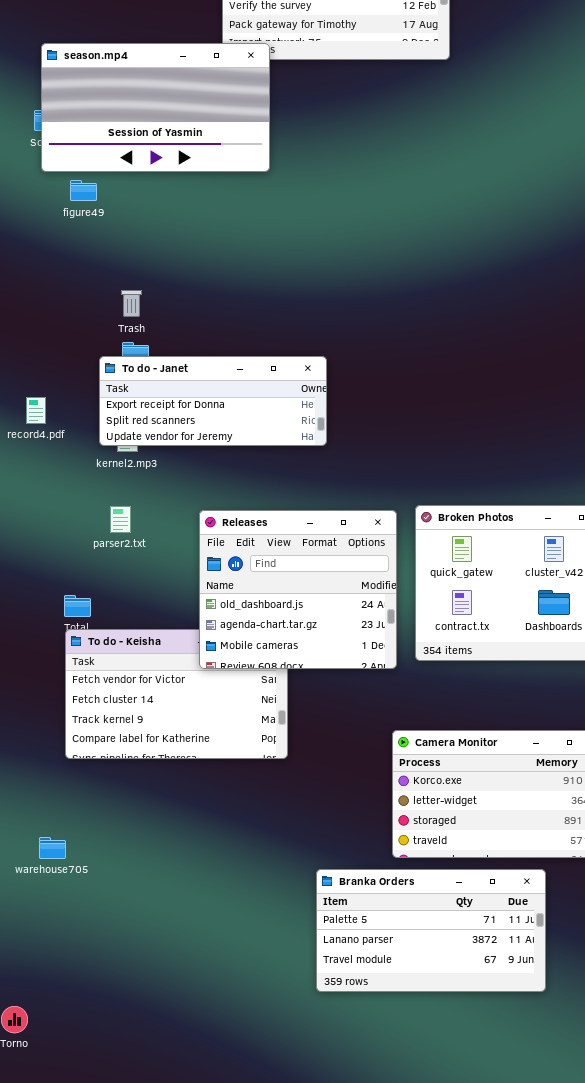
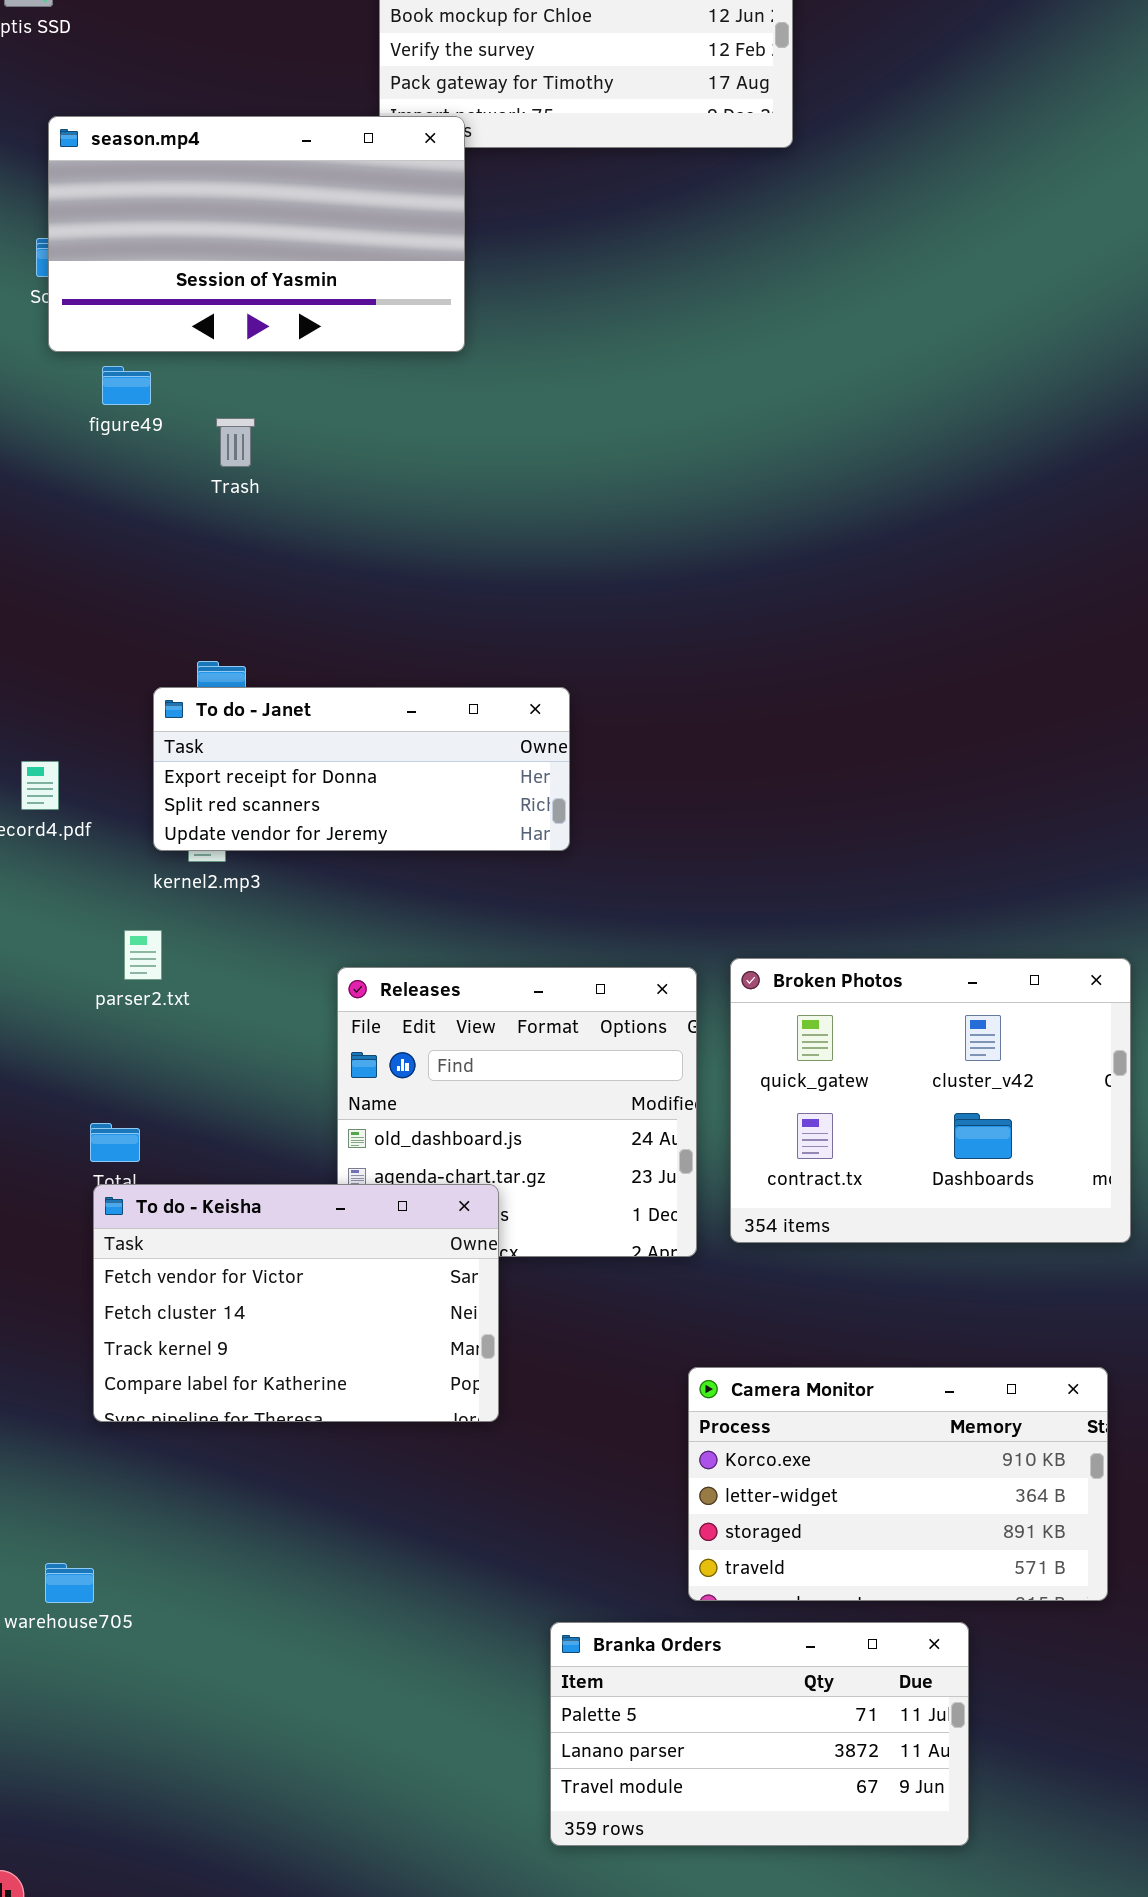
Trash: [121,290,142,317] -> [216,418,255,467], moved
parser2.txt: [110,506,131,533] -> [124,930,162,980], moved
To do - Keisha: [65,629,288,759] -> [93,1184,499,1422], raised

